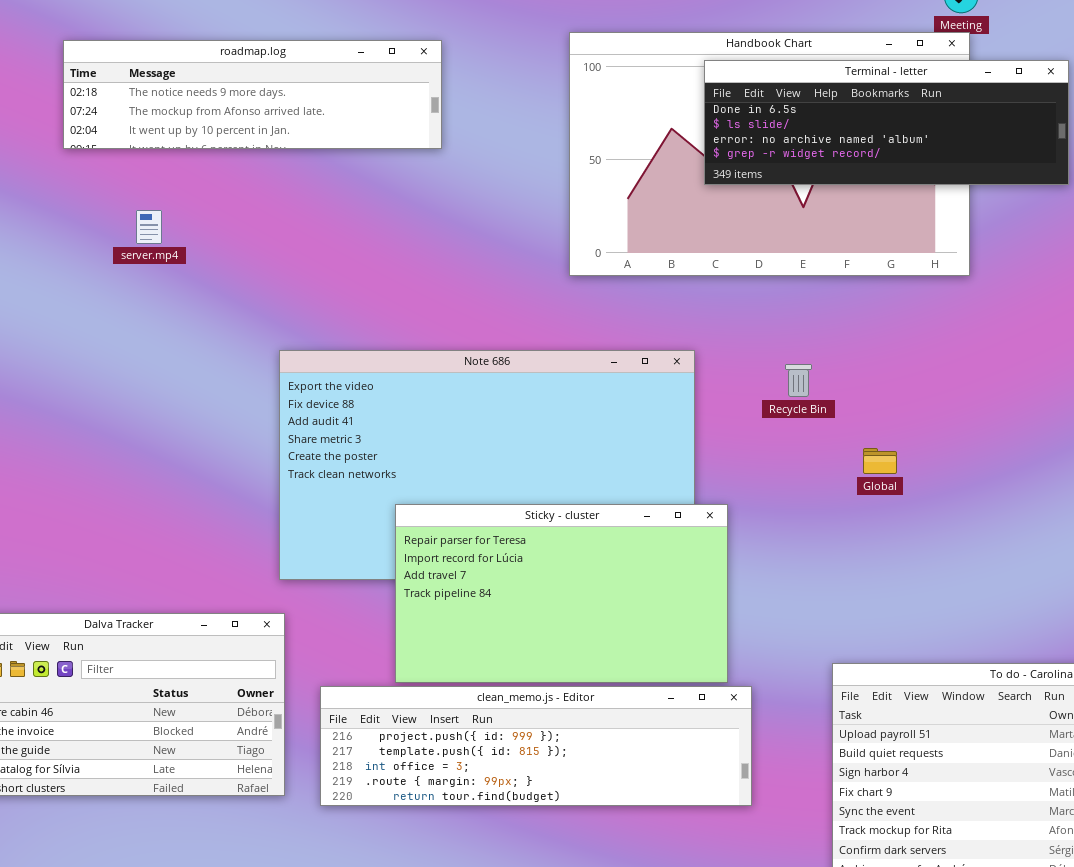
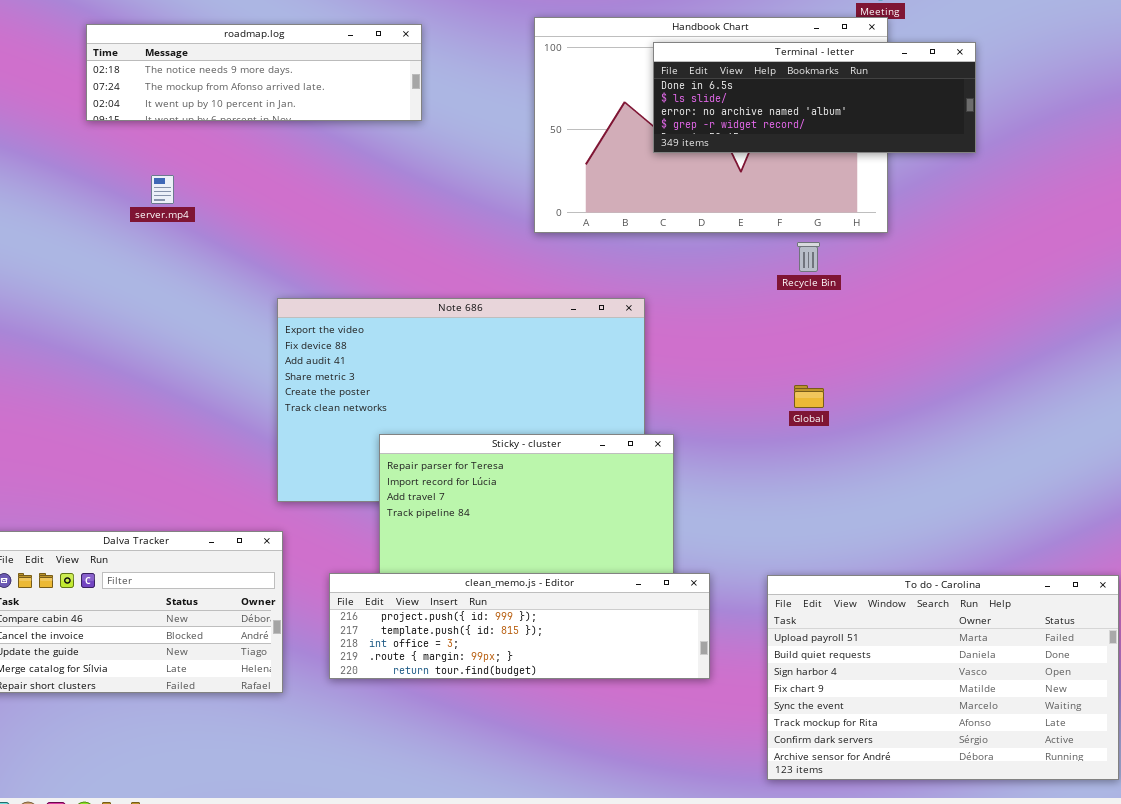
Recycle Bin: [785,364,812,397] -> [797,242,820,272], moved
clean_memo.js - Editor: [320,686,752,806] -> [329,573,710,679], moved

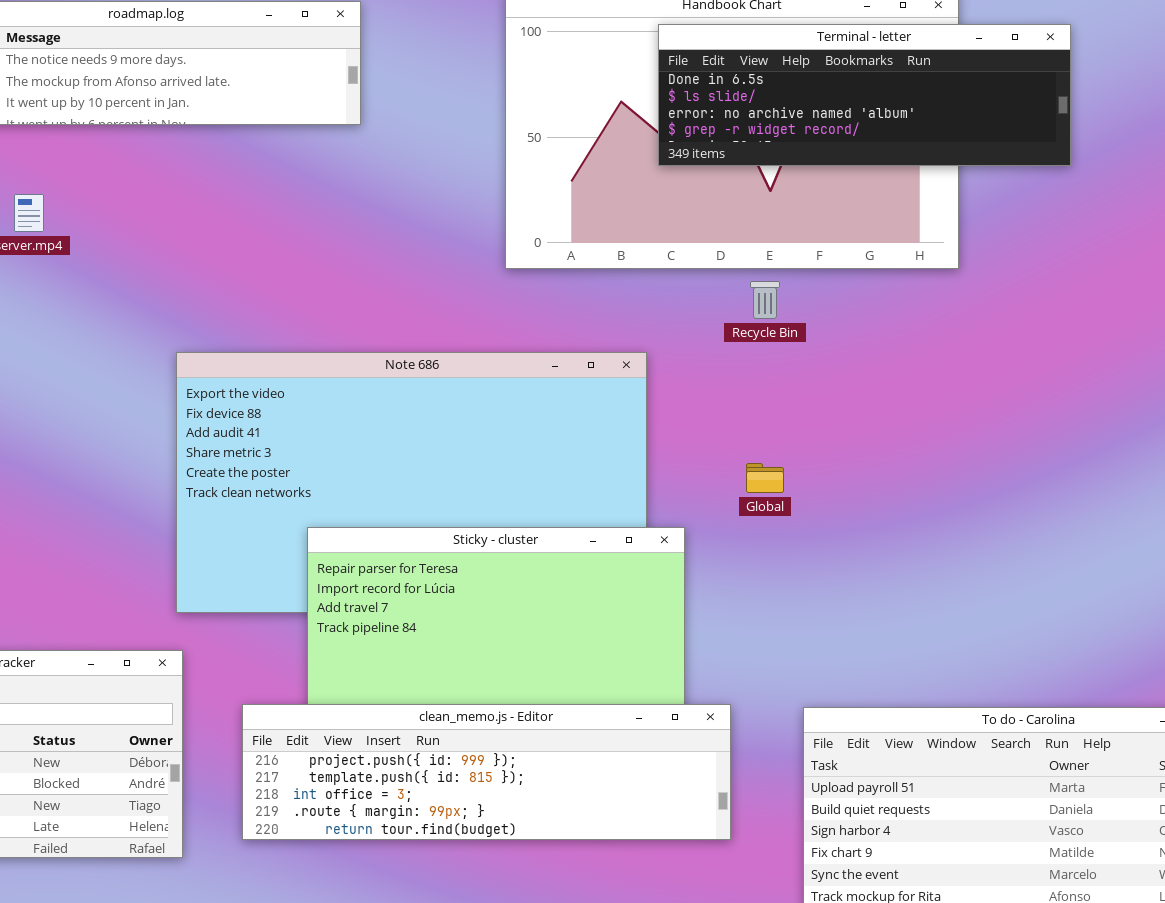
Recycle Bin: [797,242,820,272] -> [750,281,780,319], moved
Global: [794,385,824,408] -> [746,463,784,493], moved

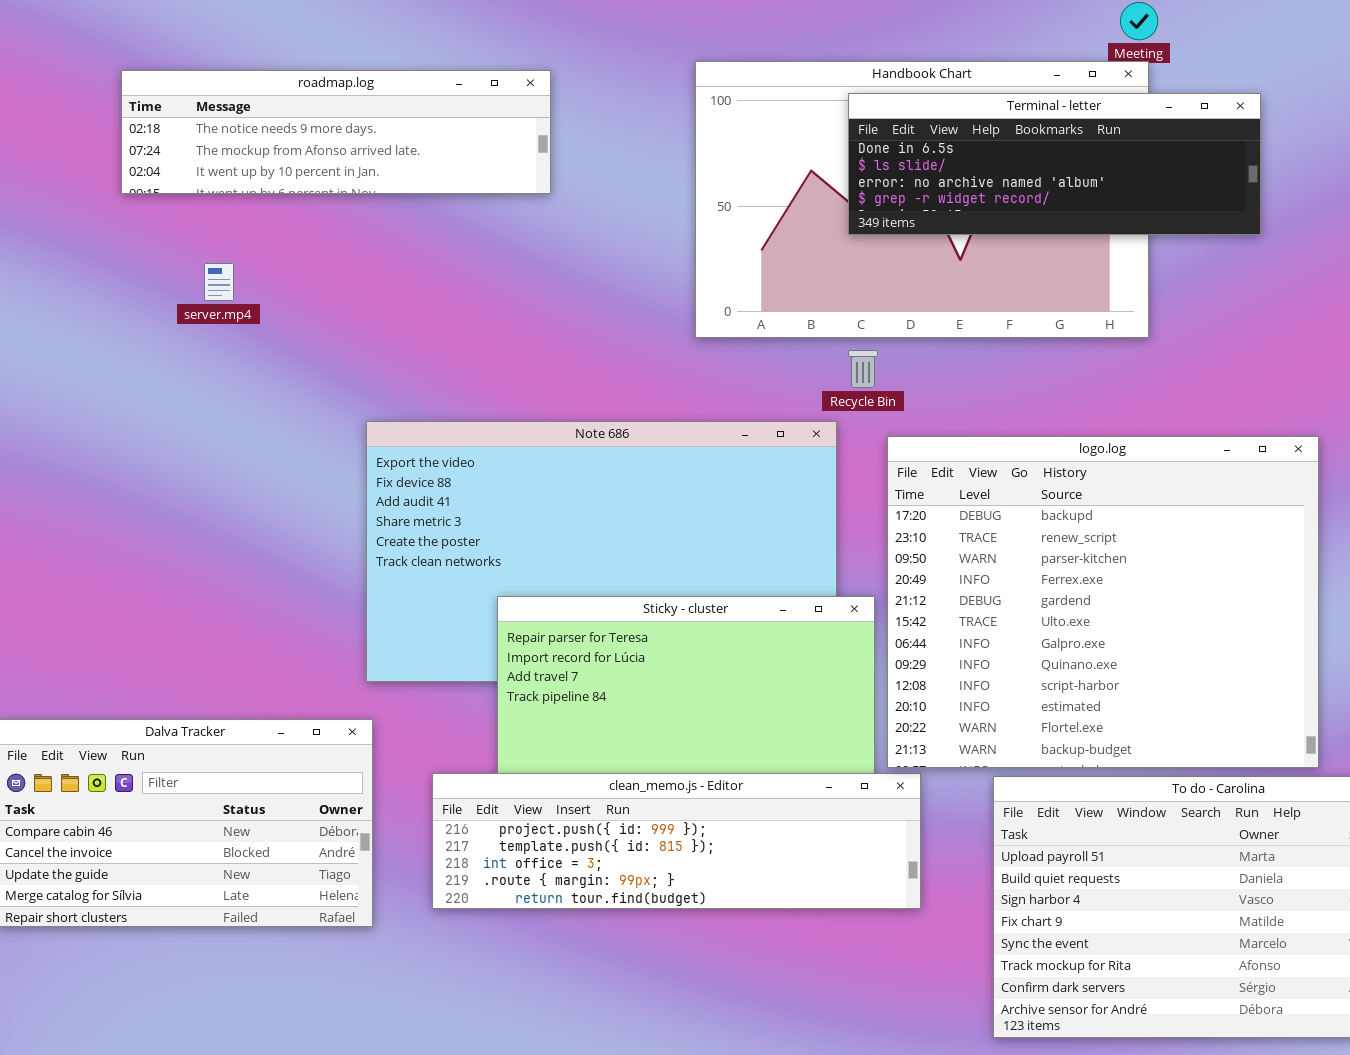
Recycle Bin: [750,281,780,319] -> [848,350,878,388], moved
logo.log: none -> [887,436,1319,768], opened

